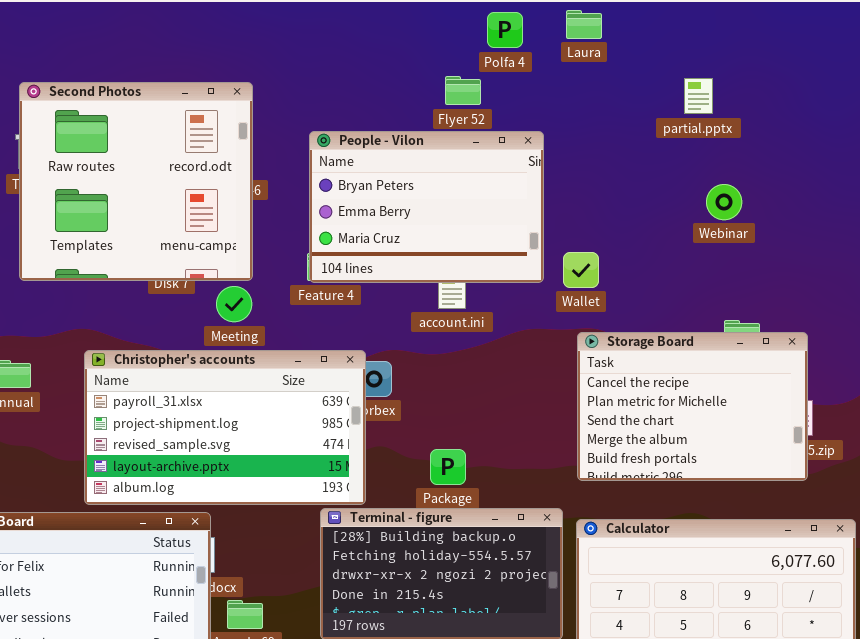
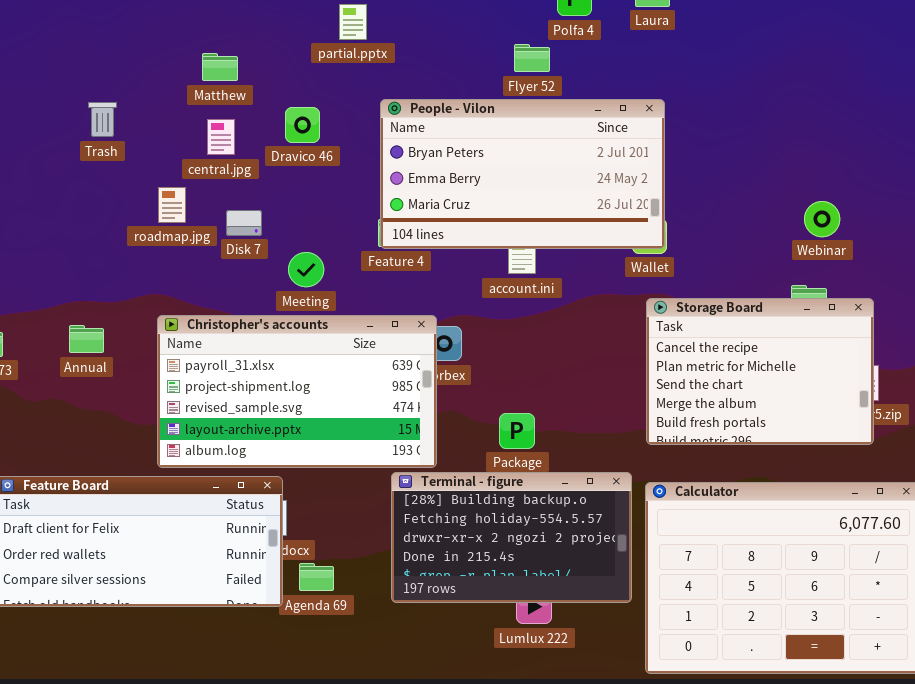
partial.pptx: [684,78,713,114] -> [339,4,367,40], moved
Second Photos: [19,82,253,281] -> none, closed
People - Vilon: [309,131,544,283] -> [380,99,665,249], resized
Webinar: [706,184,742,220] -> [804,201,840,237], moved

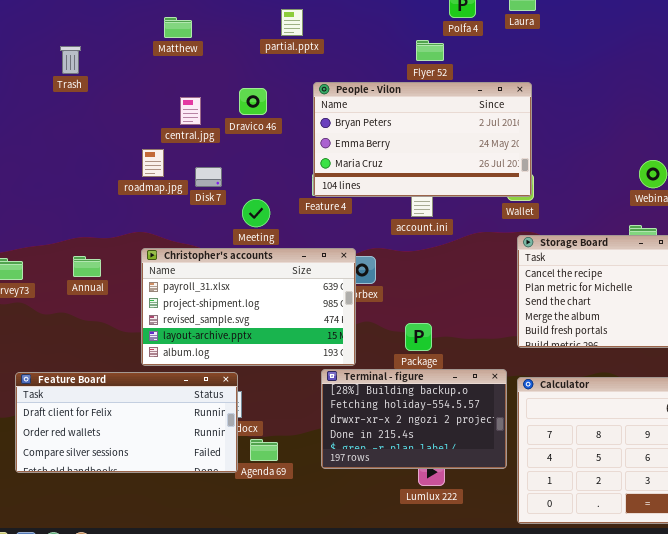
Matthew: [202,53,238,81] -> [164,17,192,38], moved
Trash: [88,102,117,137] -> [60,46,81,74], moved

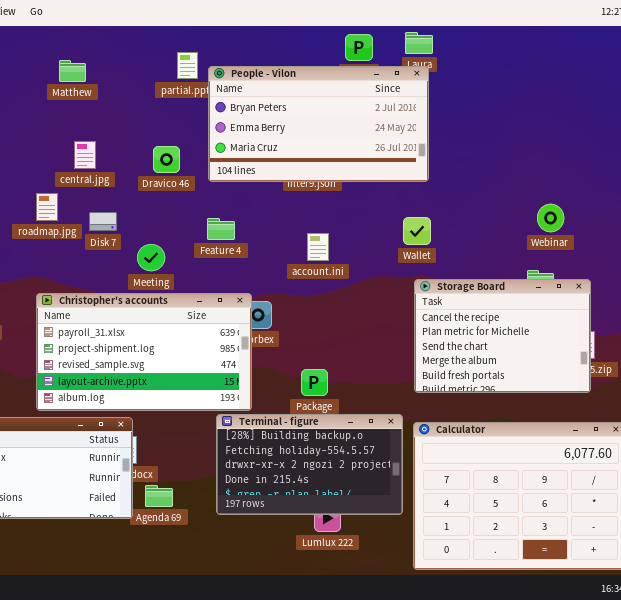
People - Vilon: [313,82,532,197] -> [208,66,429,182], moved
Dravico 46: [239,88,267,115] -> [153,146,180,173], moved

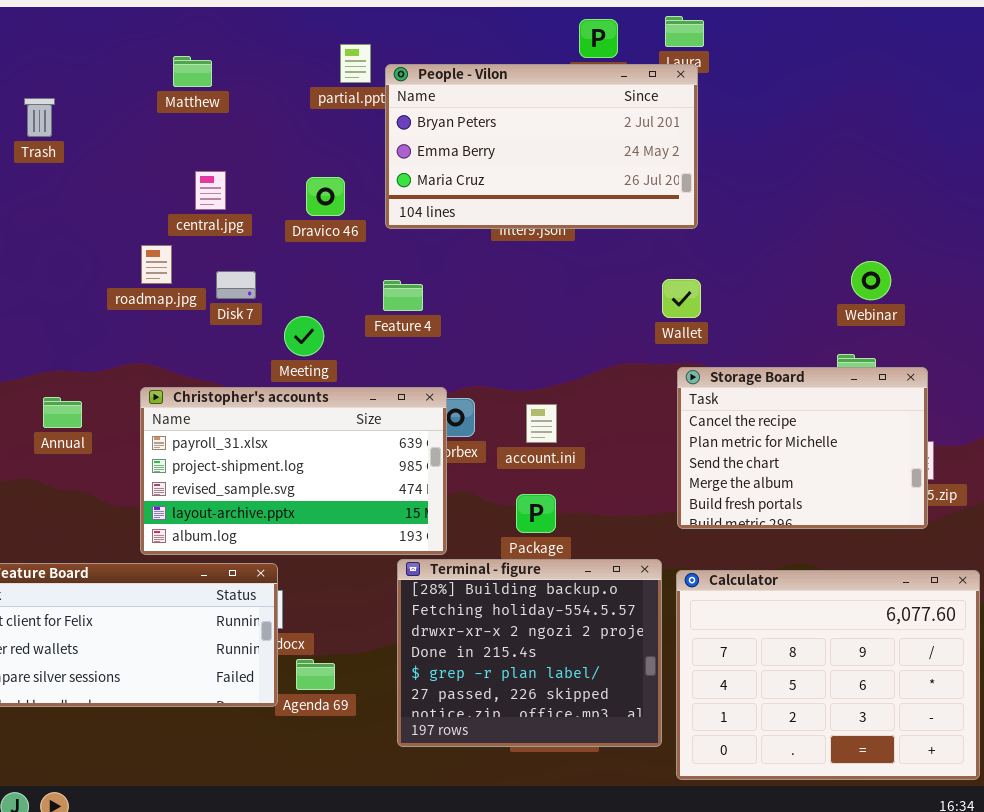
account.ini: [307,233,329,261] -> [526,404,557,443], moved
Terminal - figure: [216,414,403,515] -> [397,559,662,747], resized

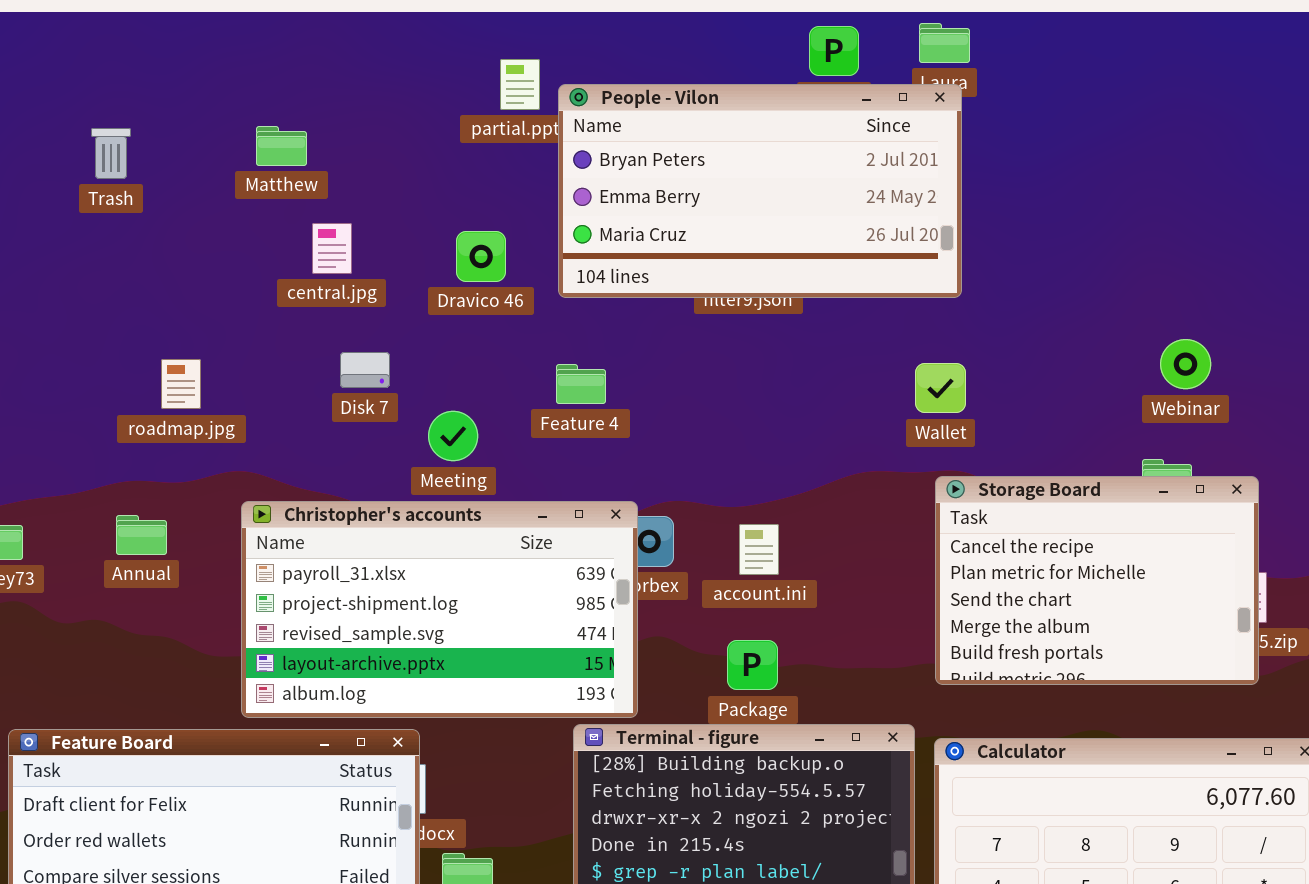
Matthew: [173,56,212,87] -> [256,126,307,166], moved
roadmap.jpg: [141,245,172,284] -> [161,359,201,409], moved

